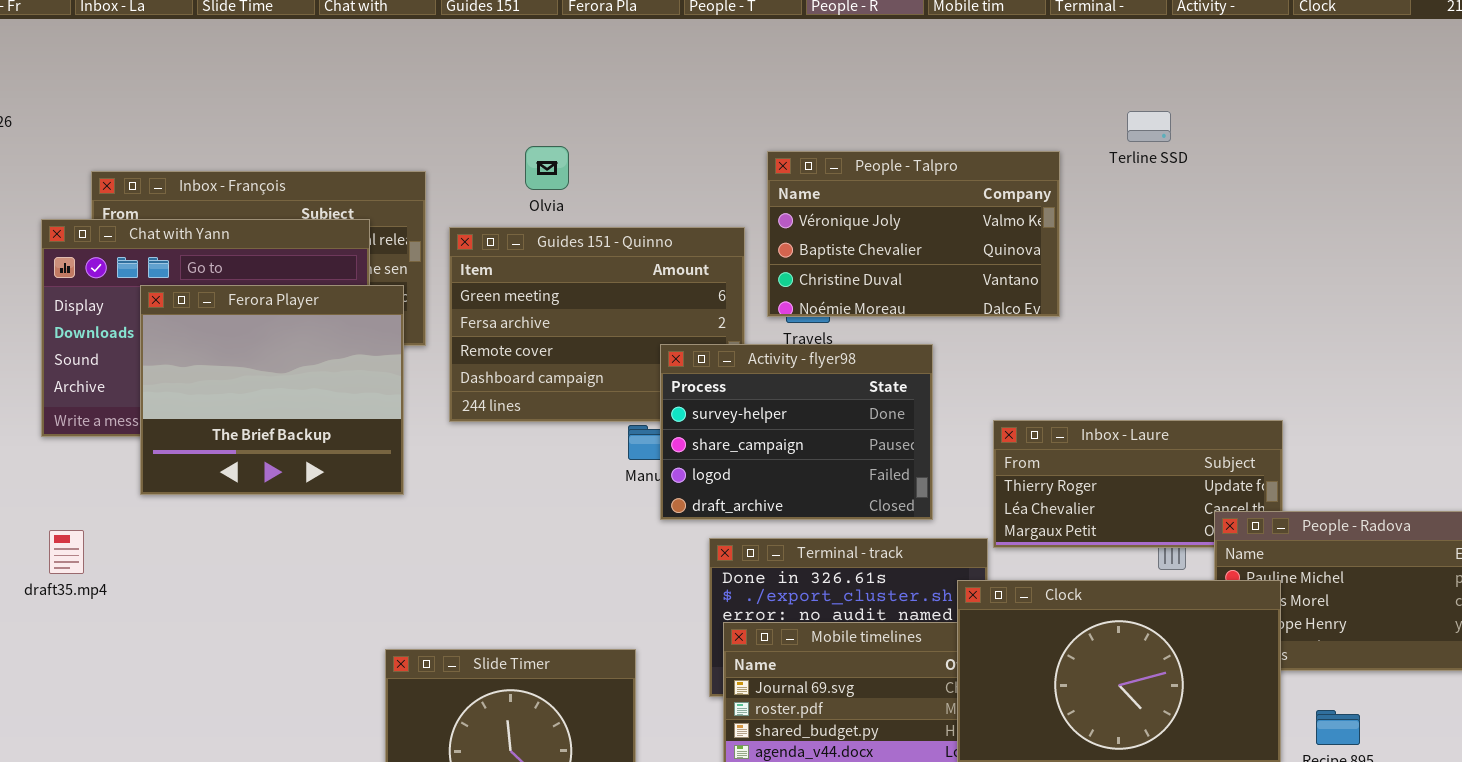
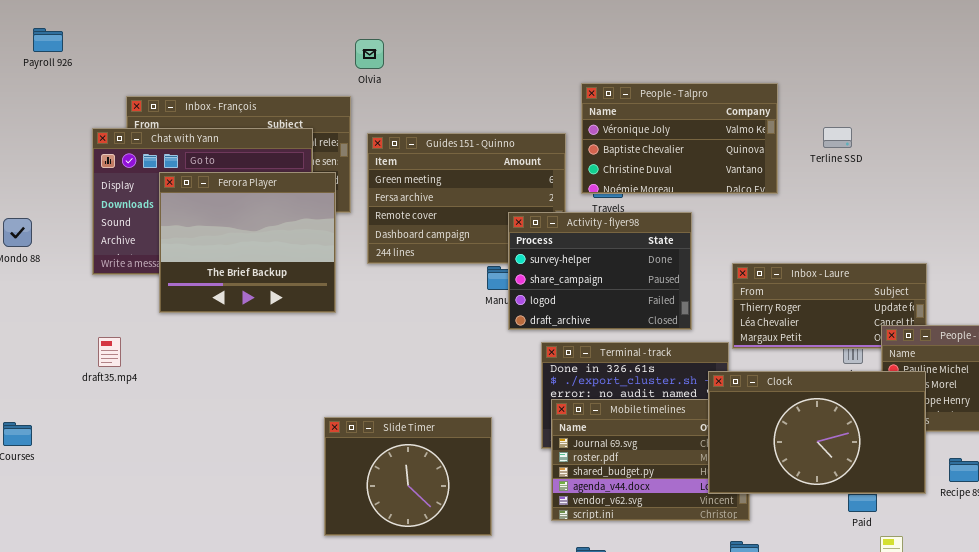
Terline SSD: [1127,111,1171,142] -> [823,127,852,148], moved
Olvia: [525,146,569,190] -> [355,39,384,69], moved

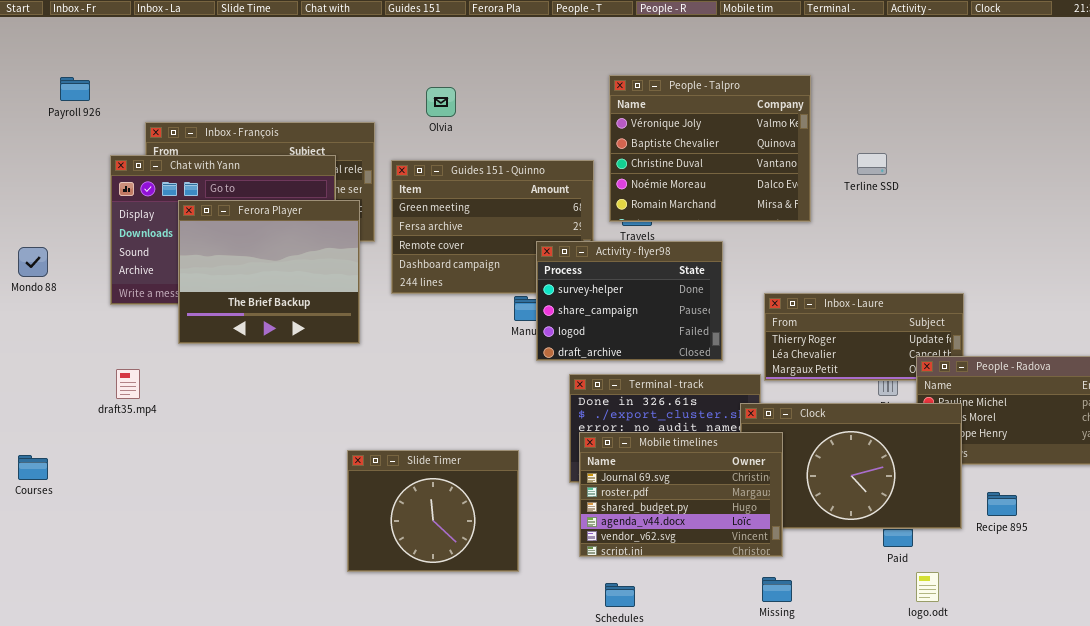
Payroll 926: [33,28,63,52] -> [60,77,90,101], moved
Olvia: [355,39,384,69] -> [426,87,456,117], moved
People - Talpro: [581,83,778,194] -> [609,75,811,222], resized
Mobile timelines: [551,399,750,521] -> [579,432,783,557], raised

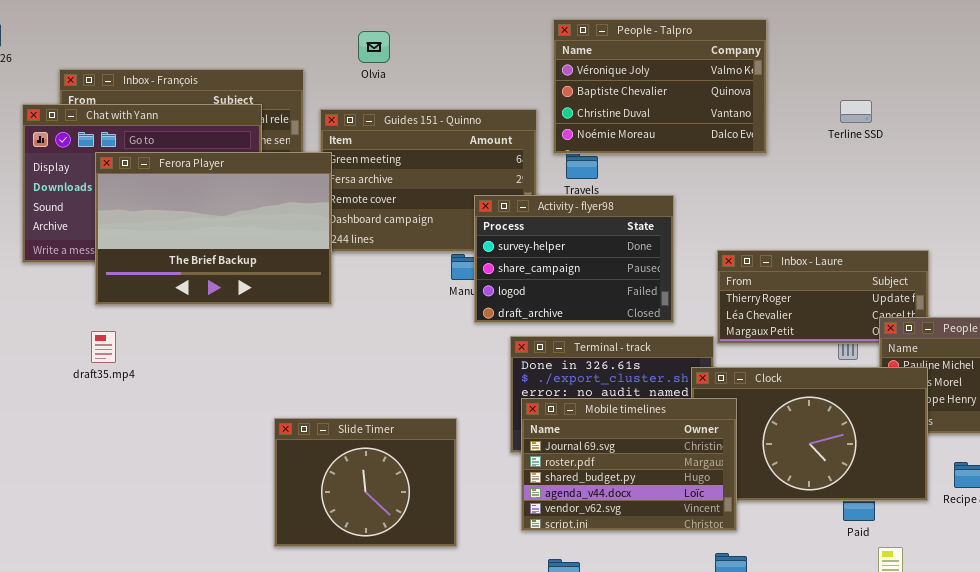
People - Talpro: [609,75,811,222] -> [553,19,767,154], resized
Terline SSD: [857,153,887,175] -> [840,100,872,123], moved
Ferora Player: [178,200,360,344] -> [95,152,332,305], resized
draft35.mp4: [116,369,140,399] -> [91,331,116,363], moved

